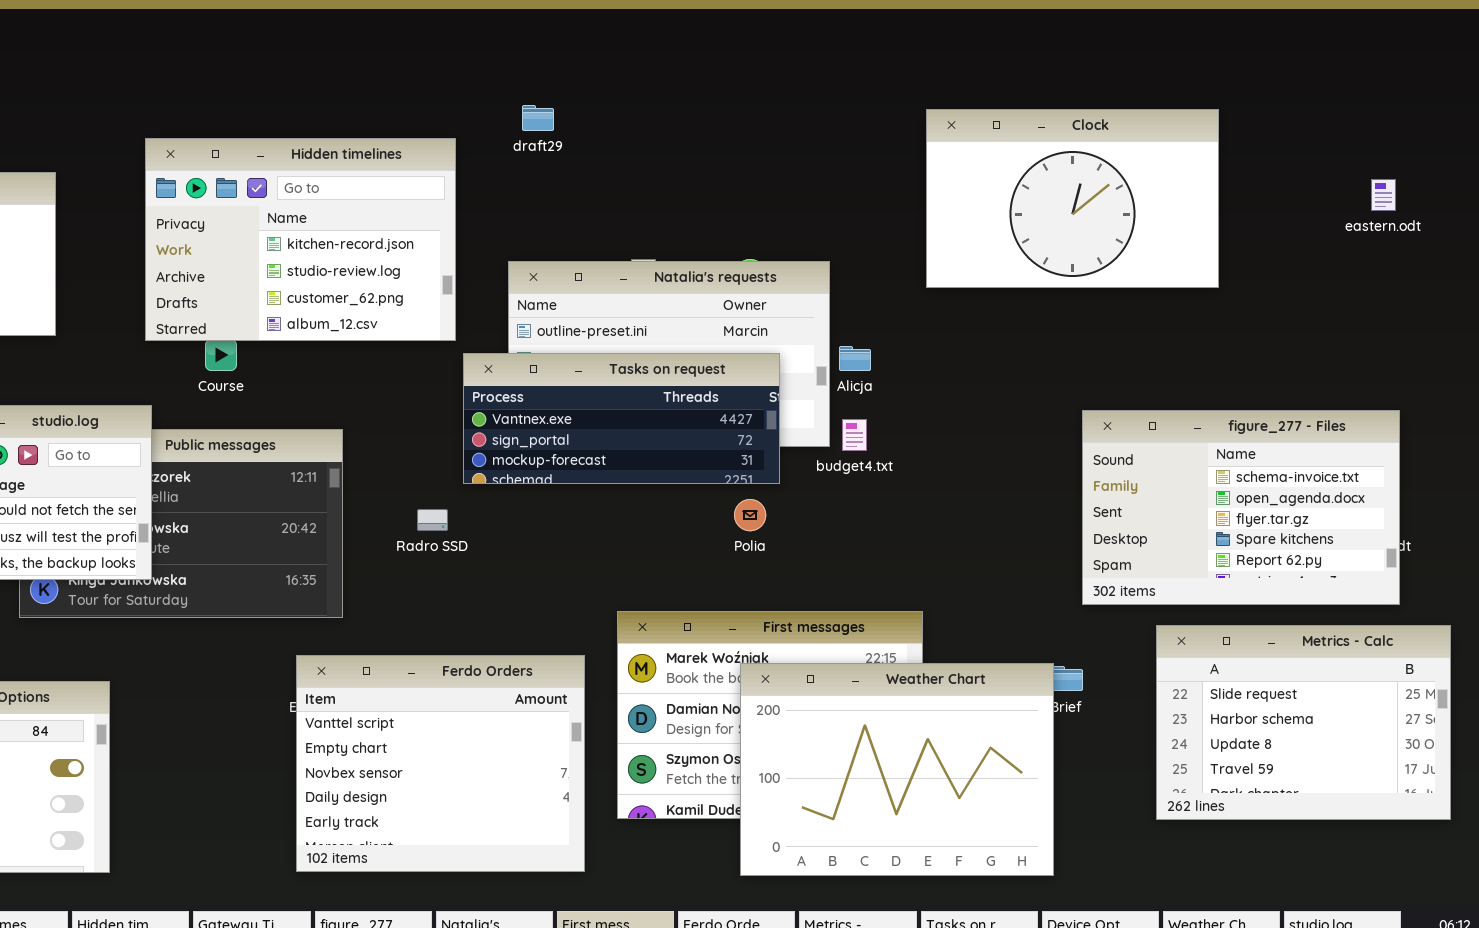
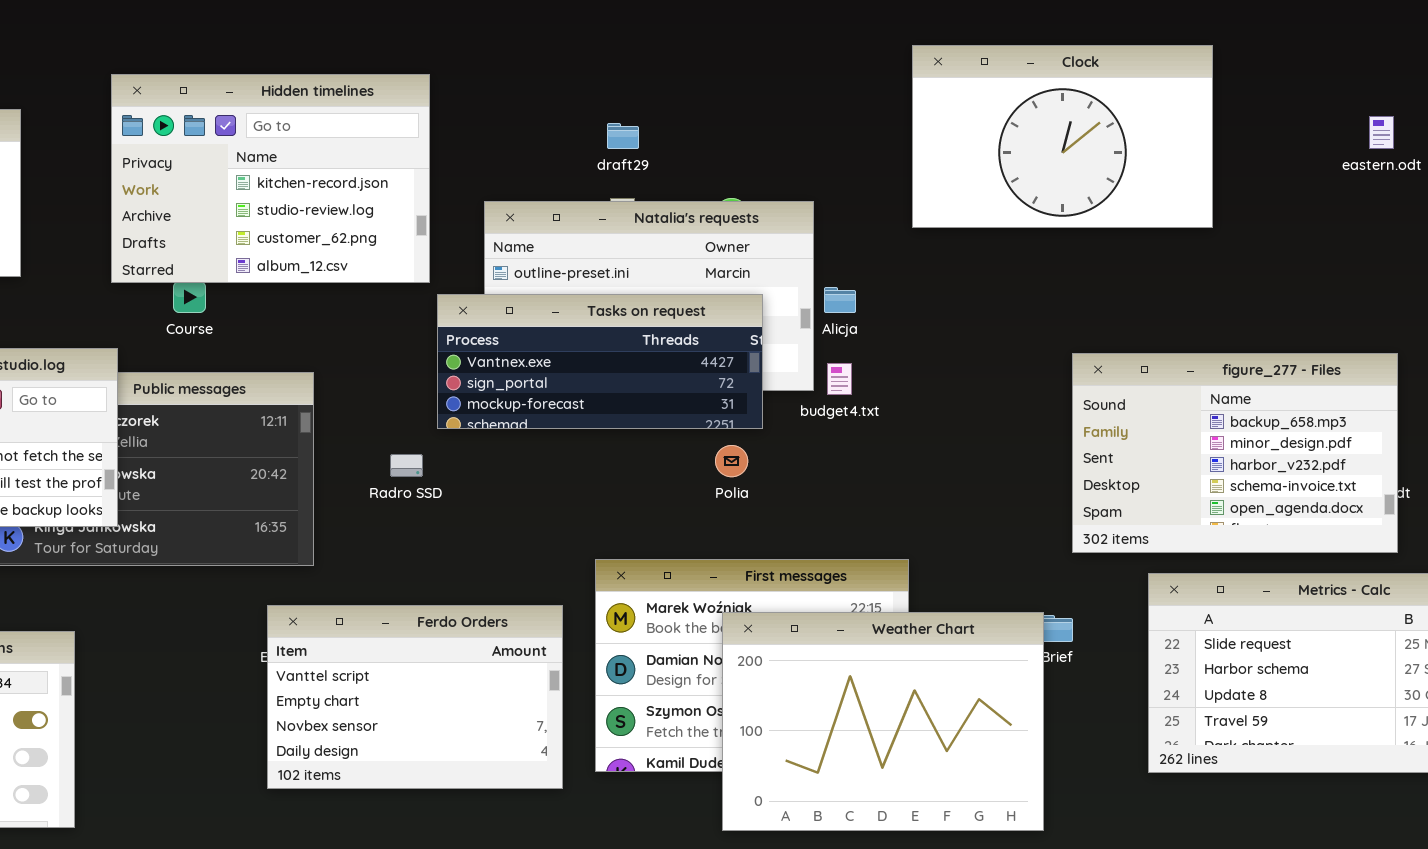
draft29: [522,105,554,131] -> [607,123,639,149], moved
figure_277 - Files: [1082,410,1400,605] -> [1072,353,1398,553], scrolled up 3 rows
Ferdo Orders: [296,655,585,872] -> [267,605,563,789], resized

